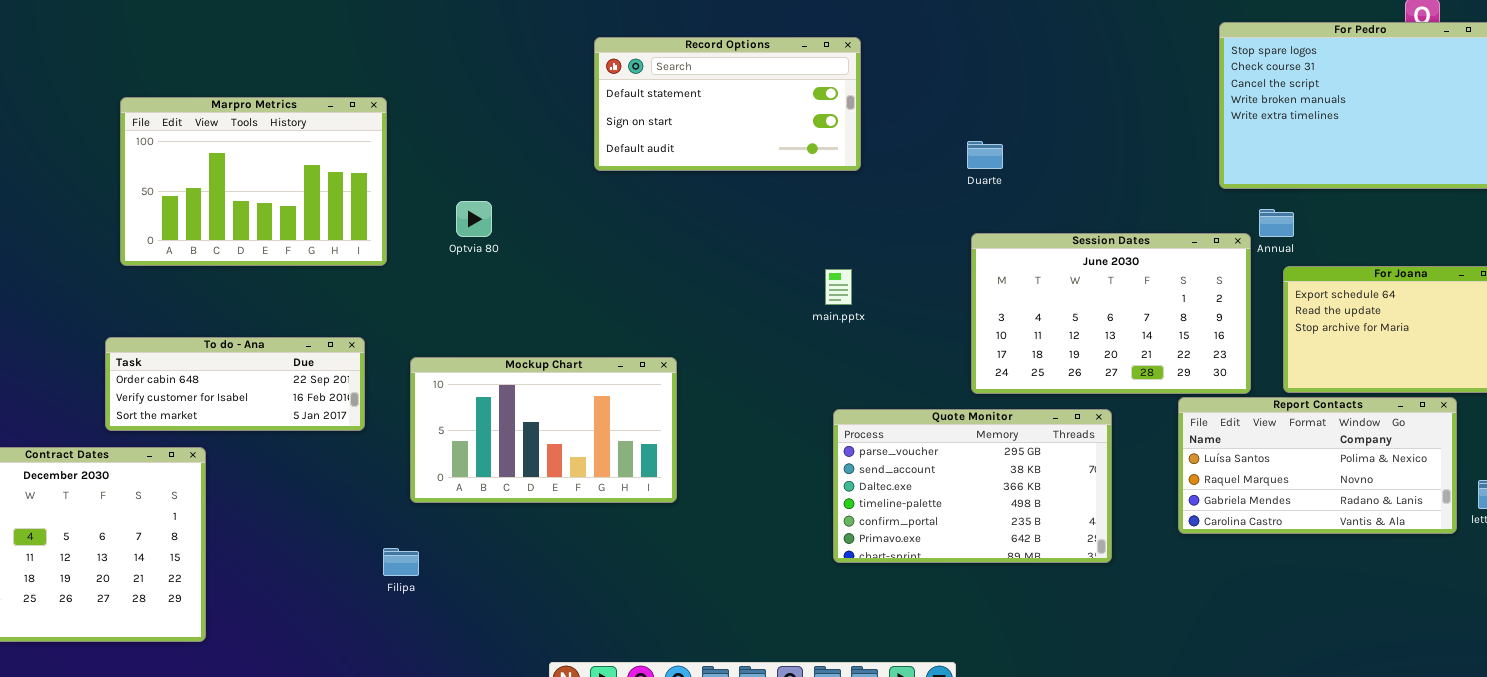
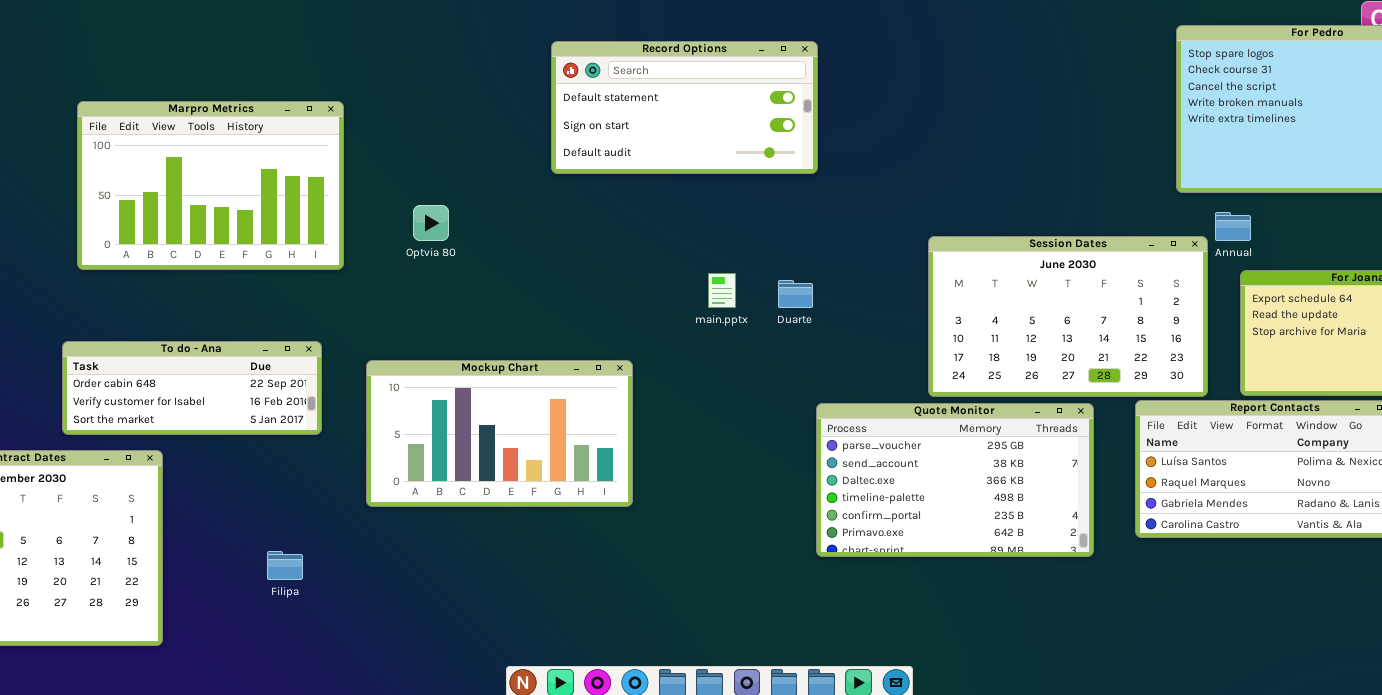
Duarte: [967,141,1003,169] -> [778,280,813,308], moved
main.pptx: [825,269,852,305] -> [708,273,736,308], moved
Quote Monitor: [833,409,1112,563] -> [816,403,1094,557], moved
Filipa: [383,548,419,576] -> [267,551,303,580], moved

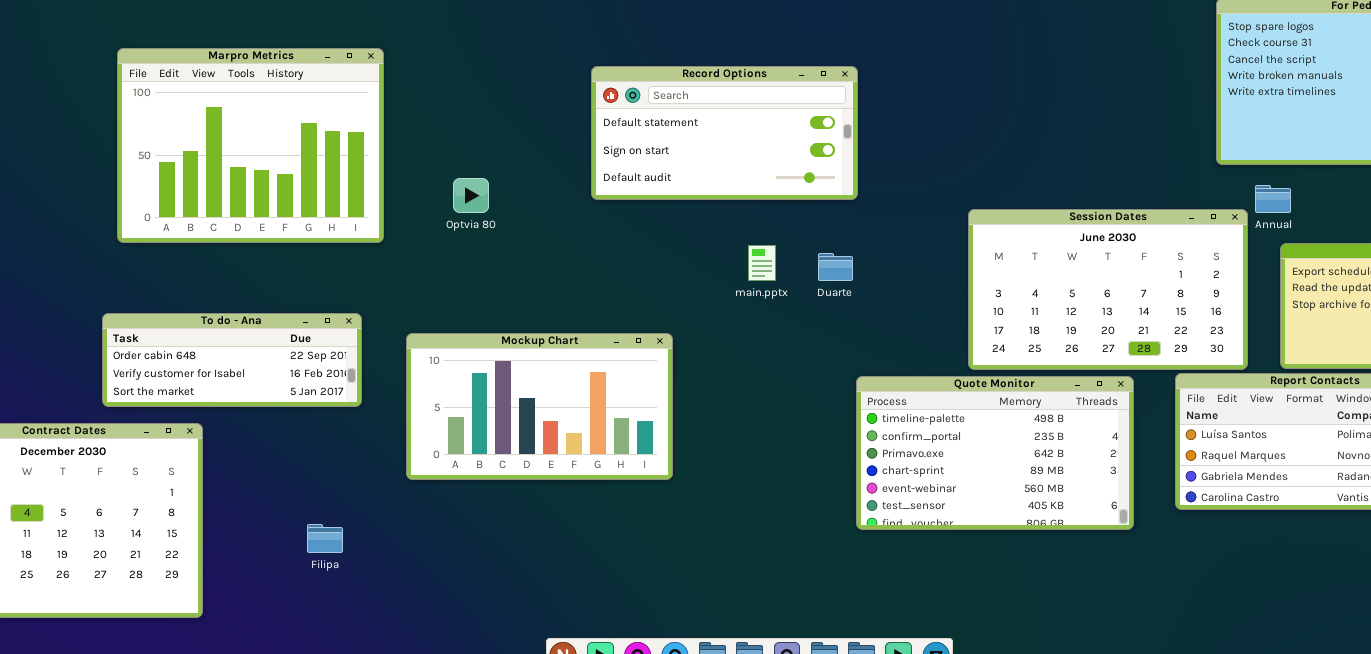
Record Options: [551,41,818,174] -> [591,66,858,200], moved
Marpro Metrics: [77,101,344,270] -> [117,48,384,243], resized
Quote Monitor: [816,403,1094,557] -> [856,376,1134,530], scrolled down 3 rows

